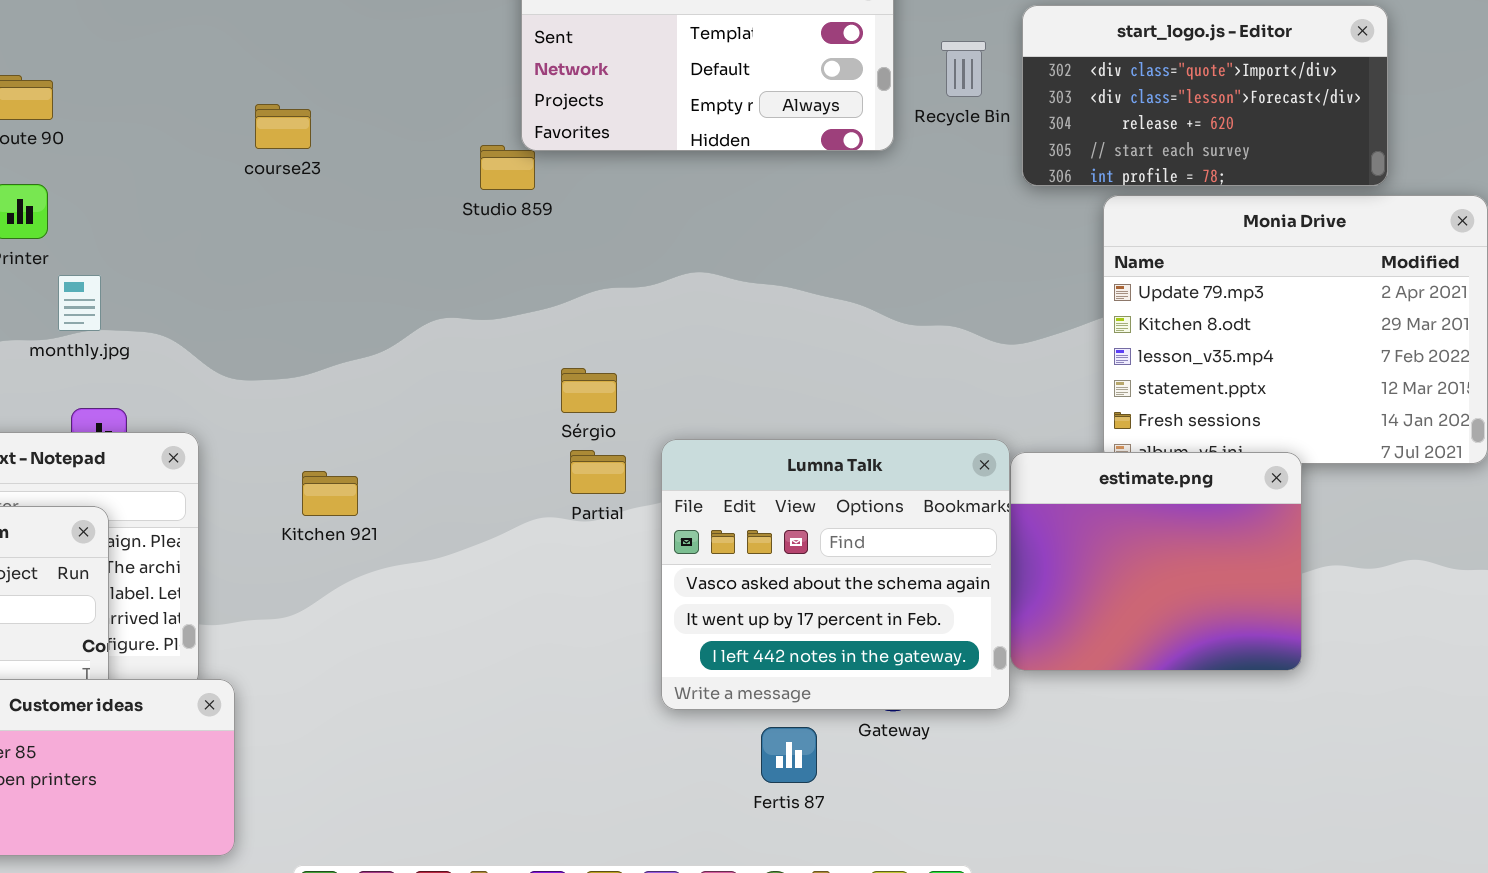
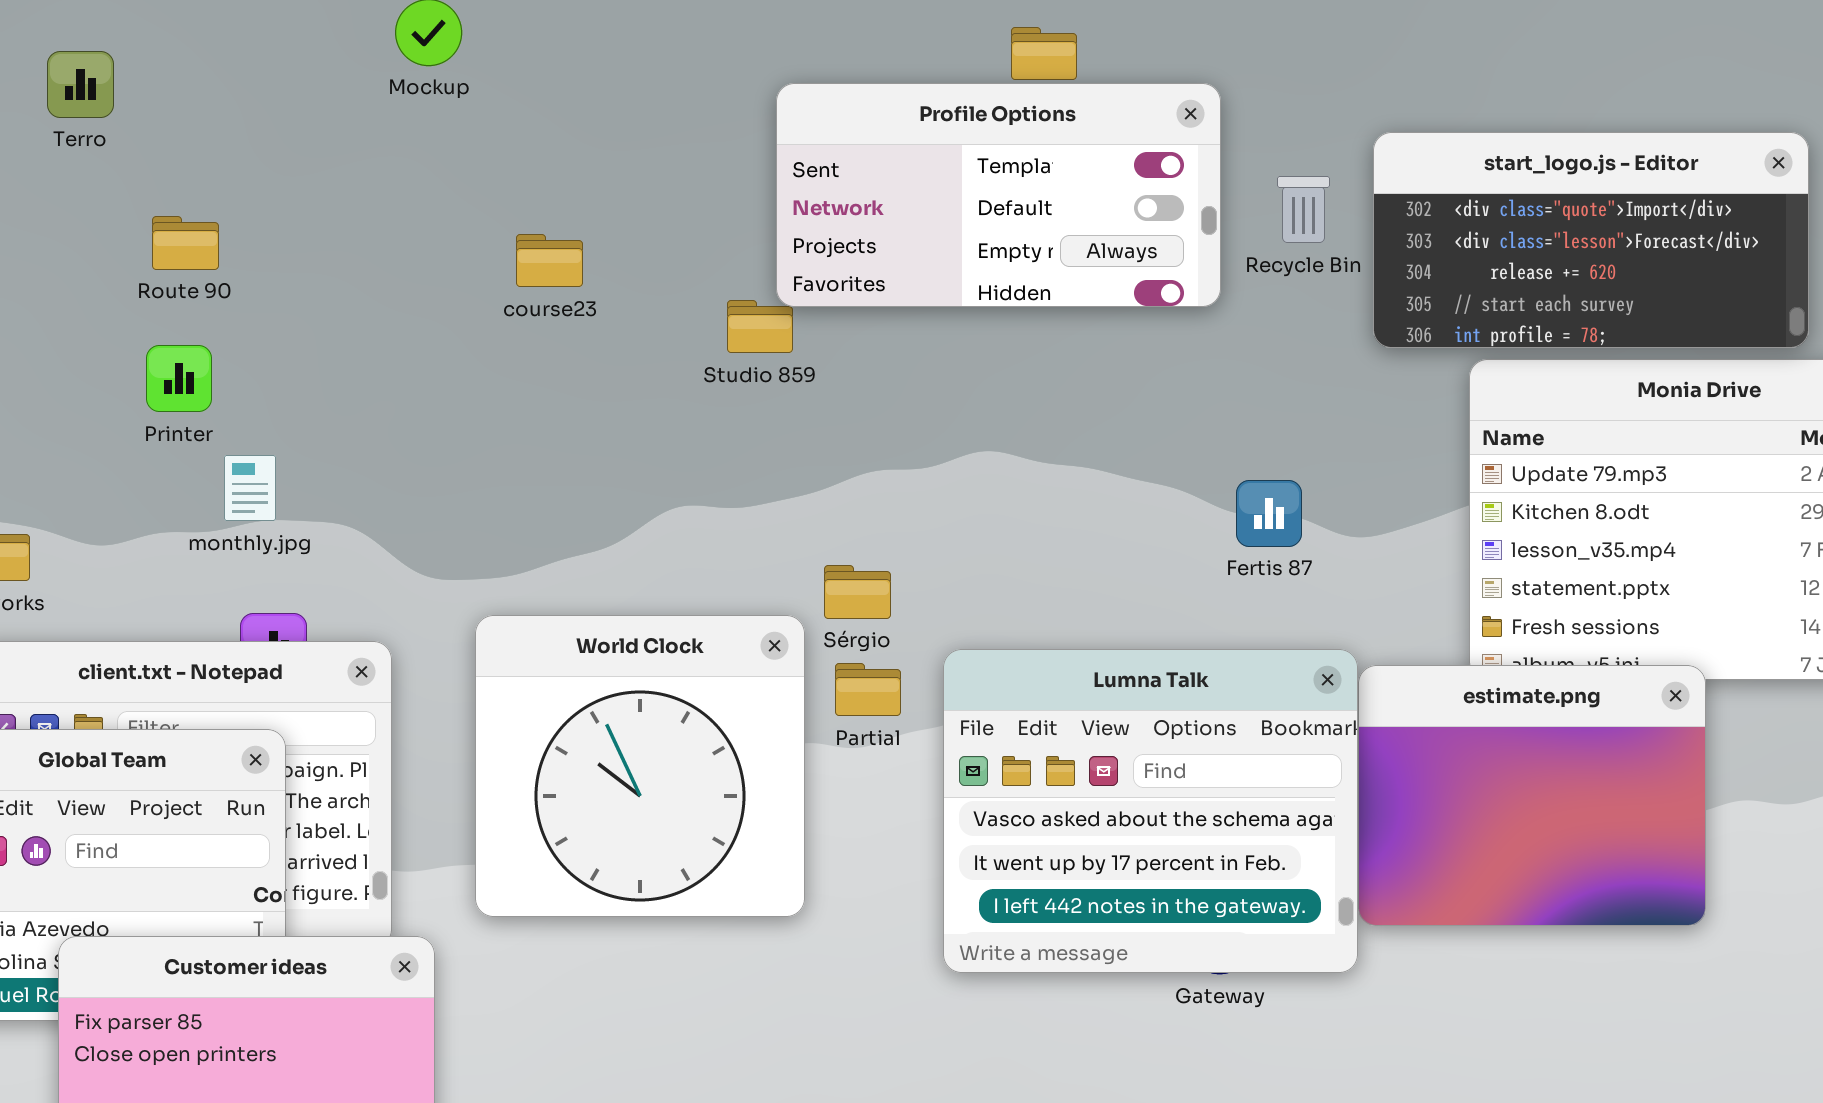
course23: [255,104,311,149] -> [516,234,583,287], moved
World Clock: none -> [475,615,805,917], opened
Fertis 87: [761,727,817,783] -> [1236,480,1302,547], moved

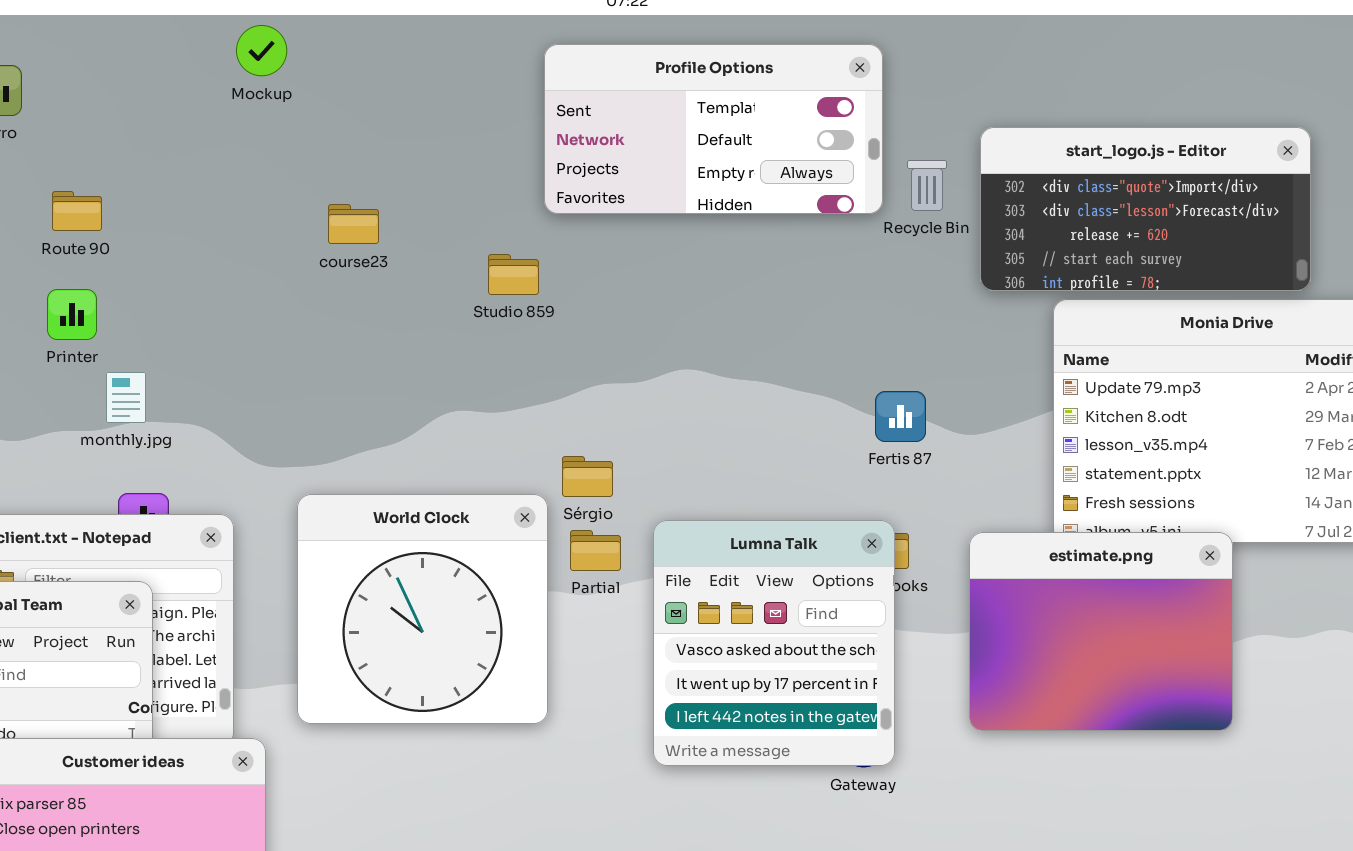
Profile Options: [776,83,1221,307] -> [544,44,883,214], moved
Lumna Talk: [943,649,1358,973] -> [653,520,895,766], resized

